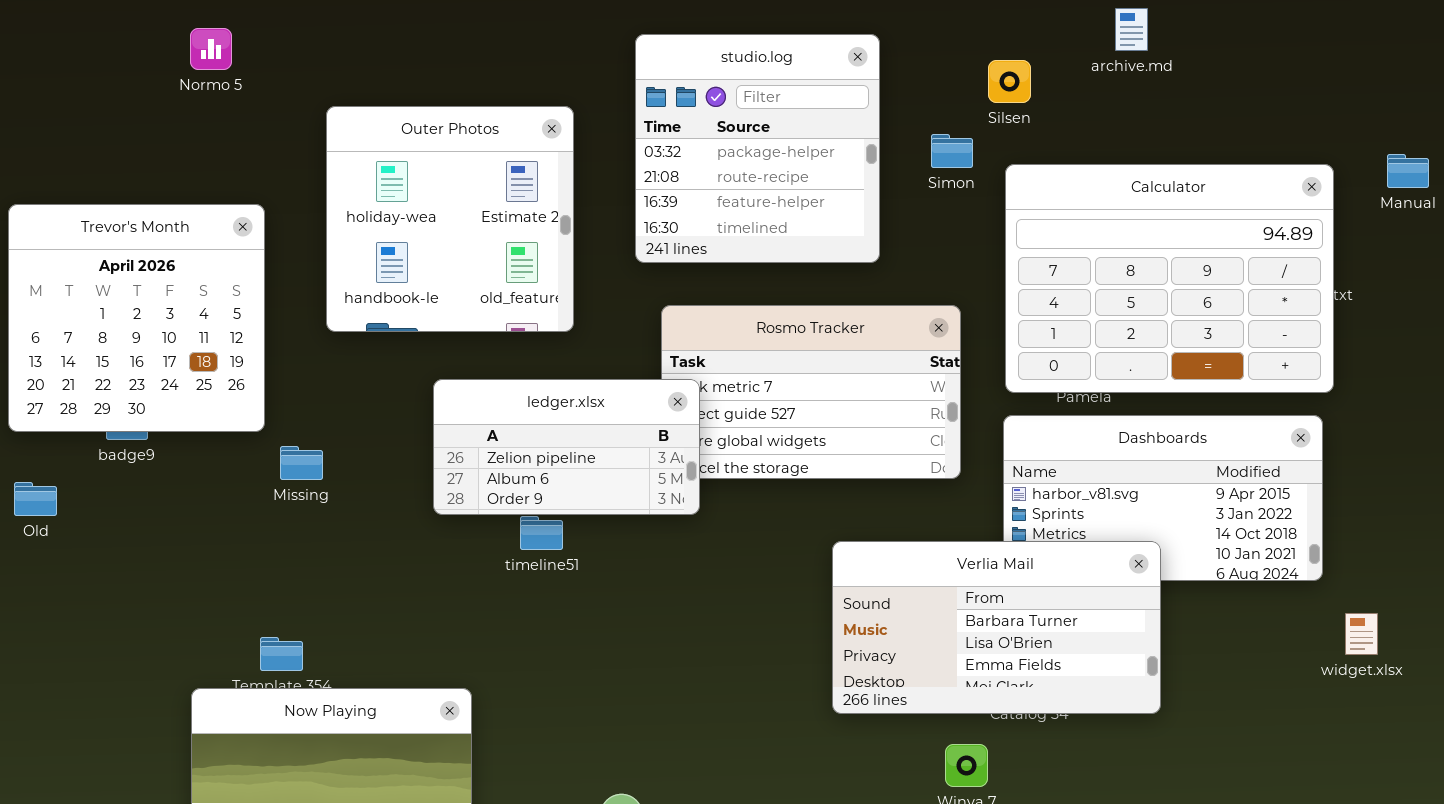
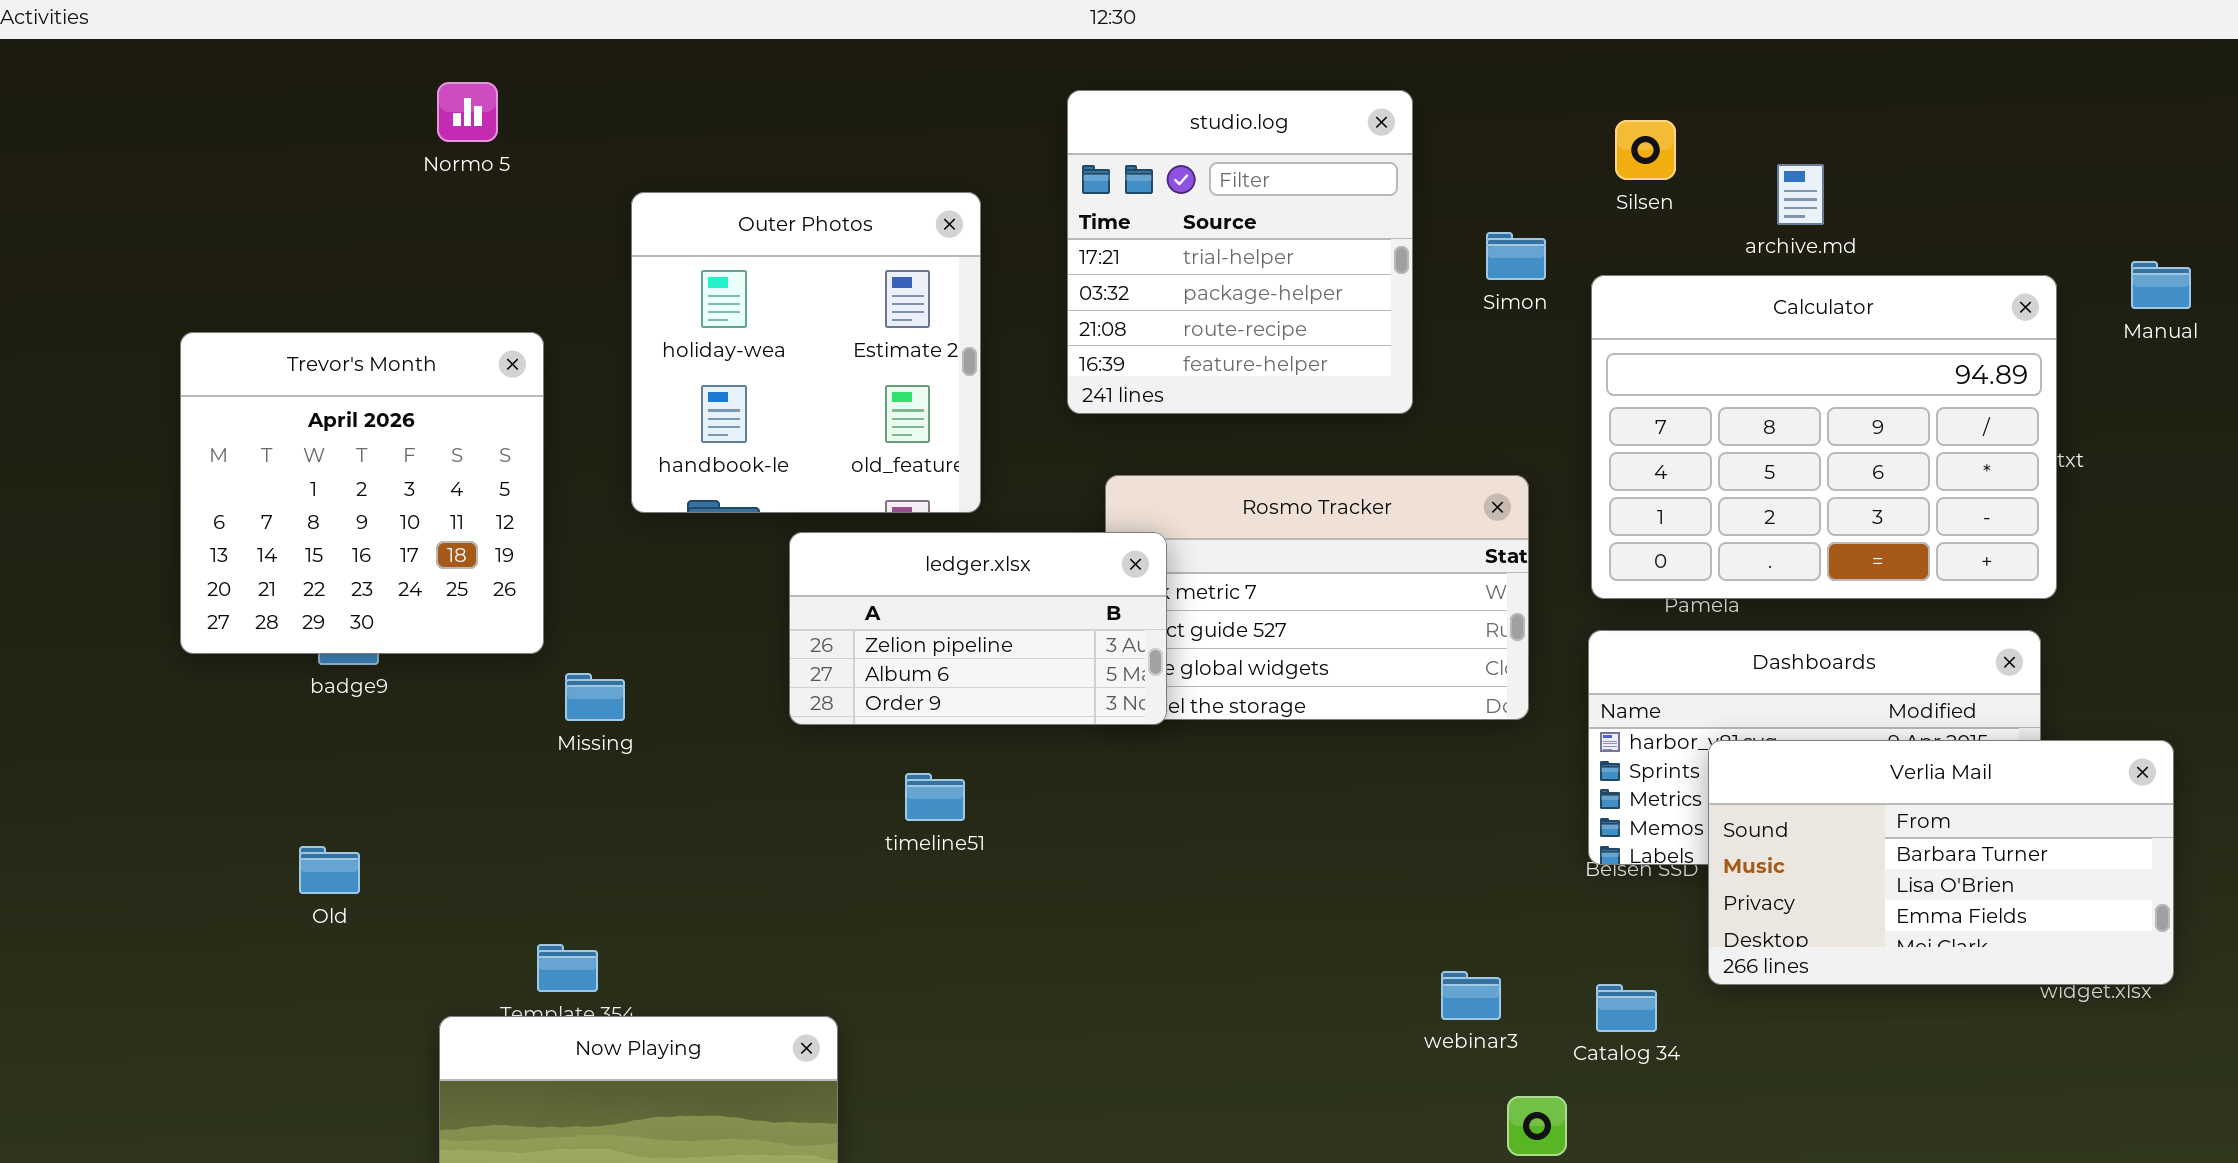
archive.md: [1115,8,1148,51] -> [1777,164,1824,225], moved
studio.log: [635,34,880,263] -> [1067,90,1413,414], scrolled up 1 row
Silsen: [988,60,1031,103] -> [1615,120,1676,180], moved
ledger.xlsx: [433,379,700,515] -> [789,532,1167,725], moved
Old: [14,482,57,516] -> [299,846,360,894], moved
Verlia Mail: [832,541,1161,714] -> [1708,740,2174,985], moved

